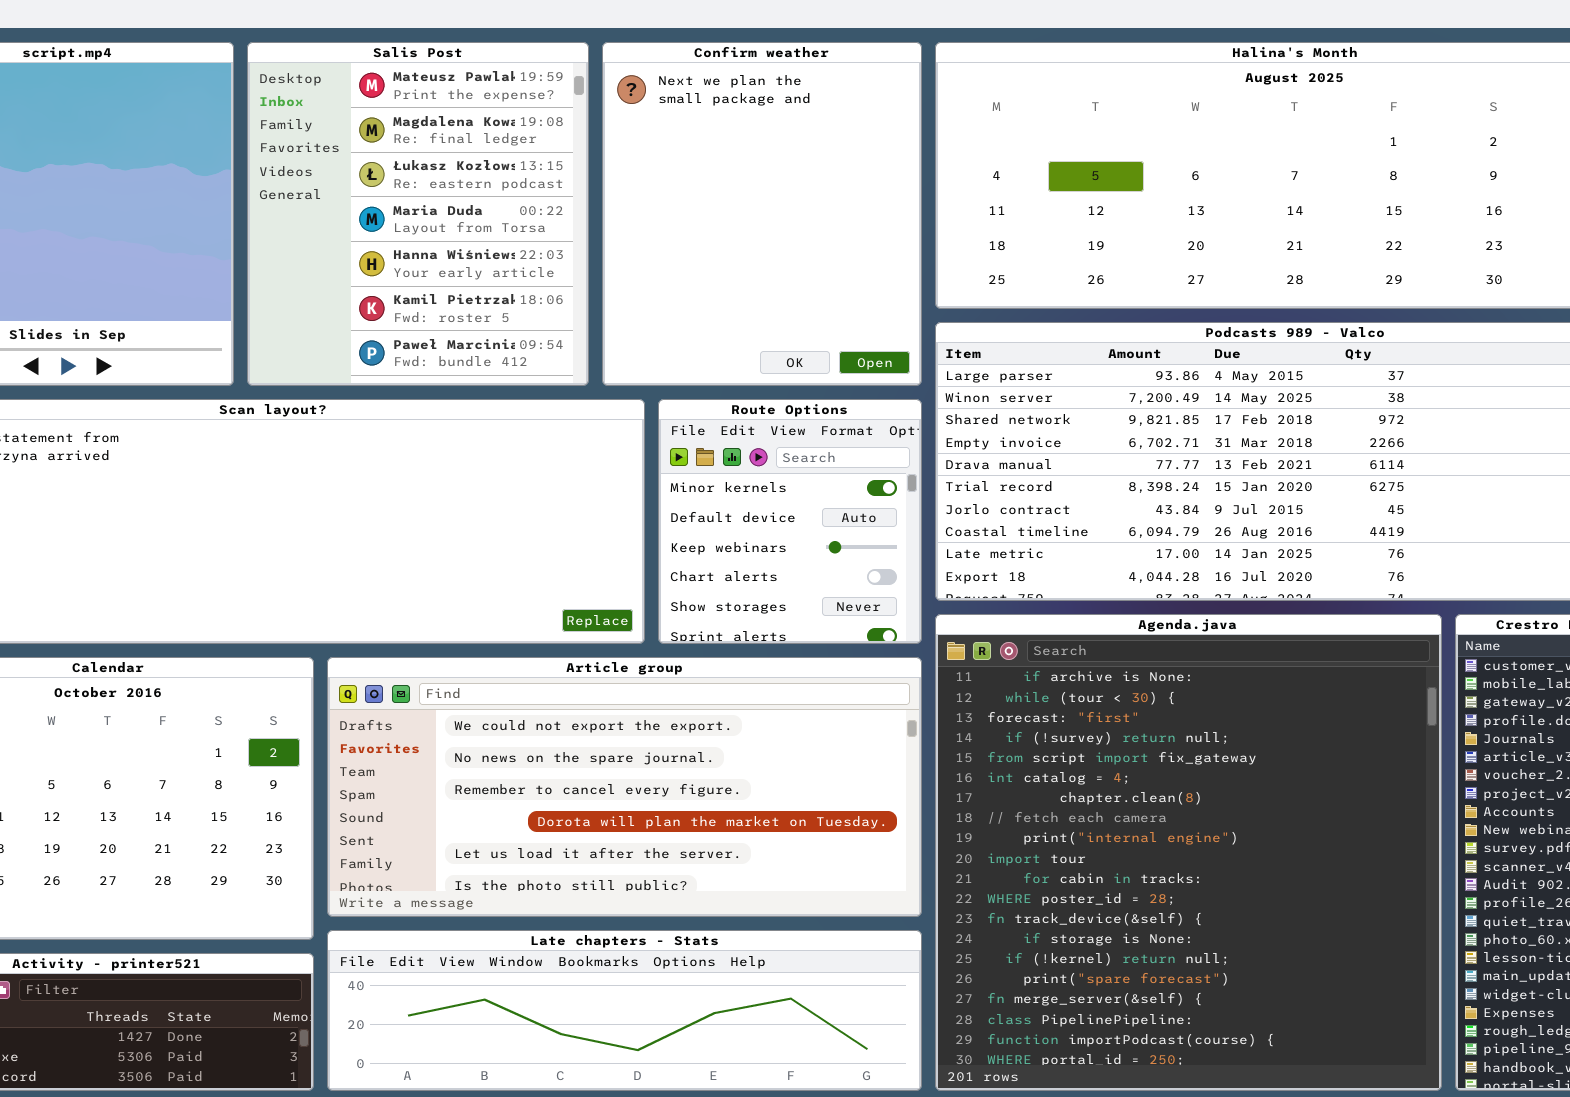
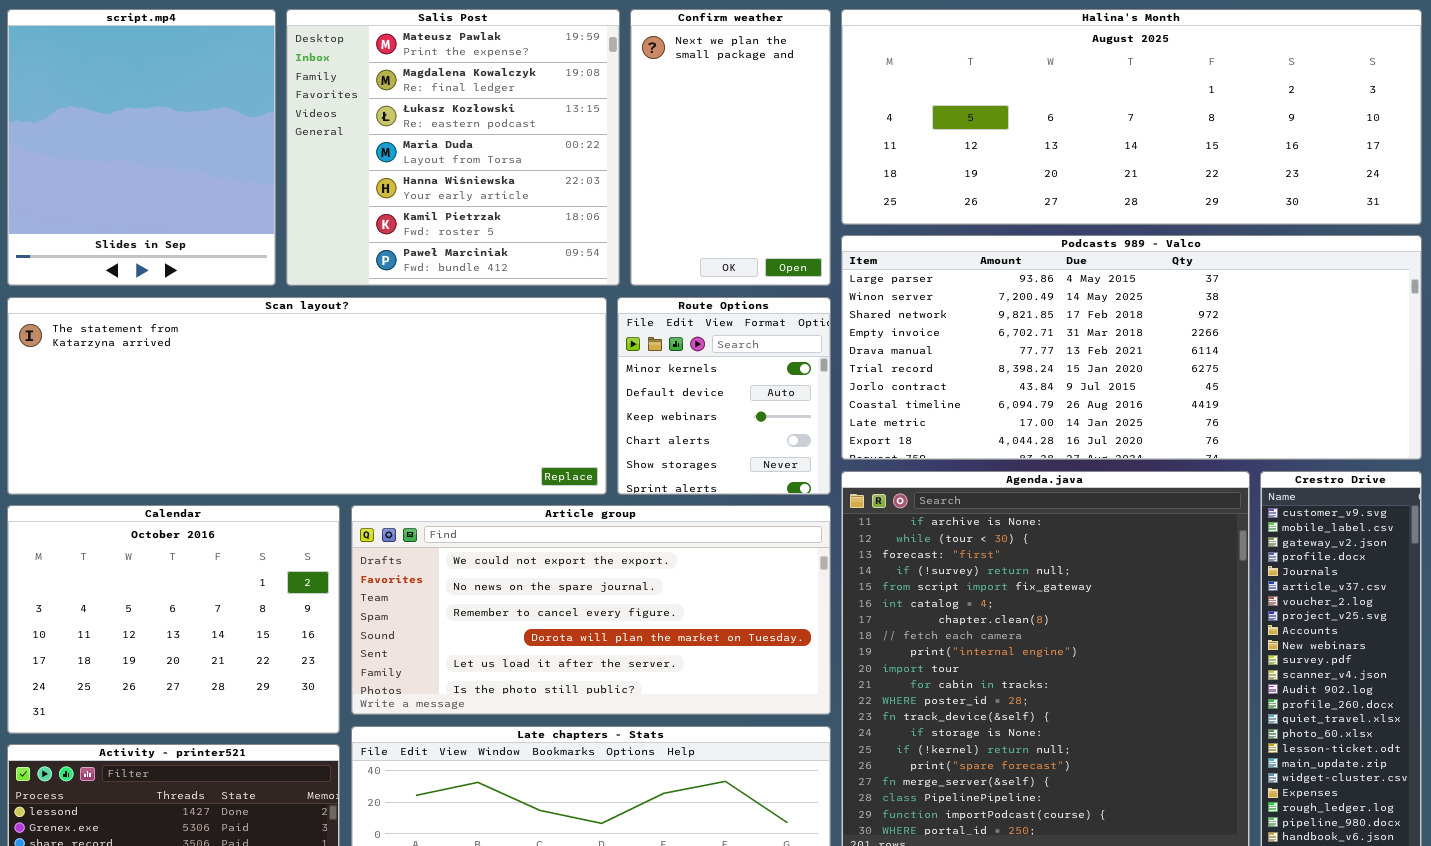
Salis Post: [247,42,589,386] -> [286,9,620,286], resized
Confirm weather: [602,42,922,386] -> [630,9,831,286], resized

